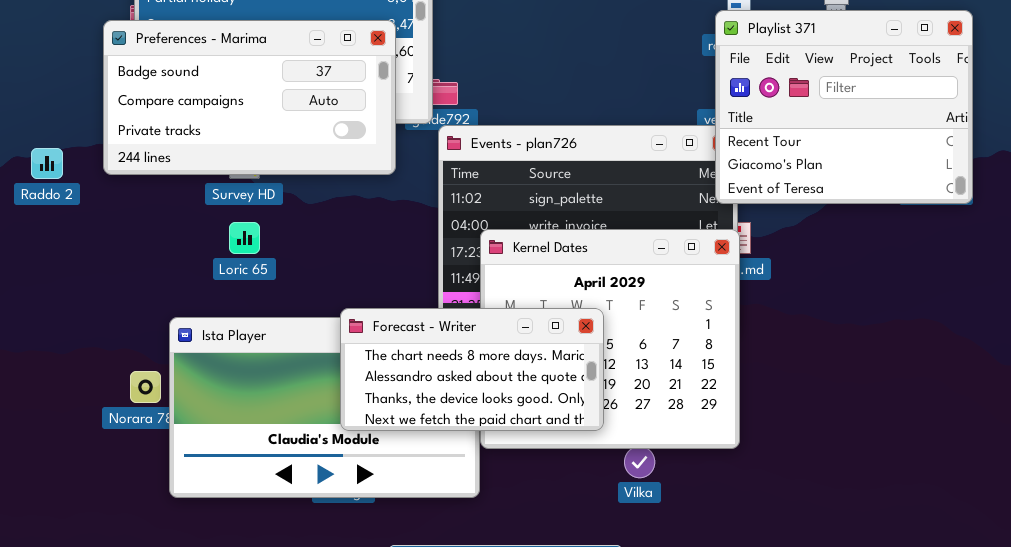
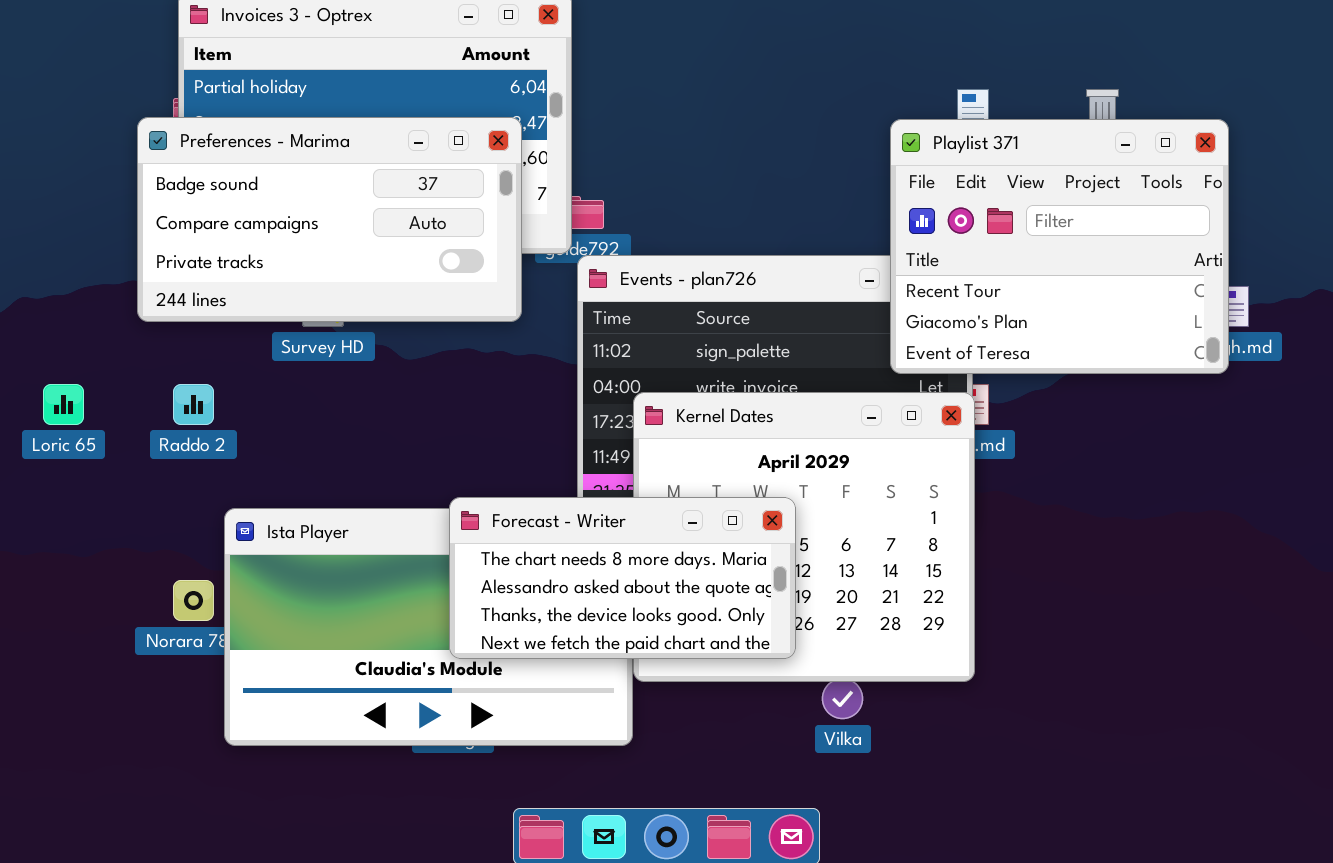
Playlist 371: [715,10,973,204] -> [890,119,1229,374], moved
Raddo 2: [31,148,63,179] -> [173,384,214,425], moved
Loric 65: [229,222,260,254] -> [43,384,84,425], moved

